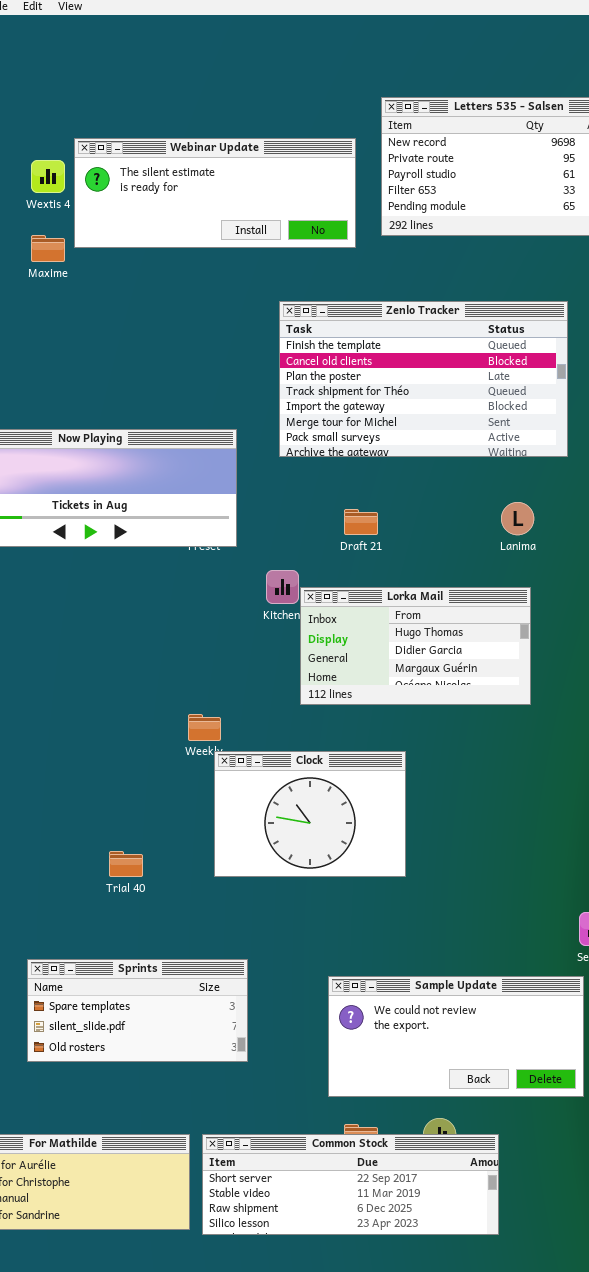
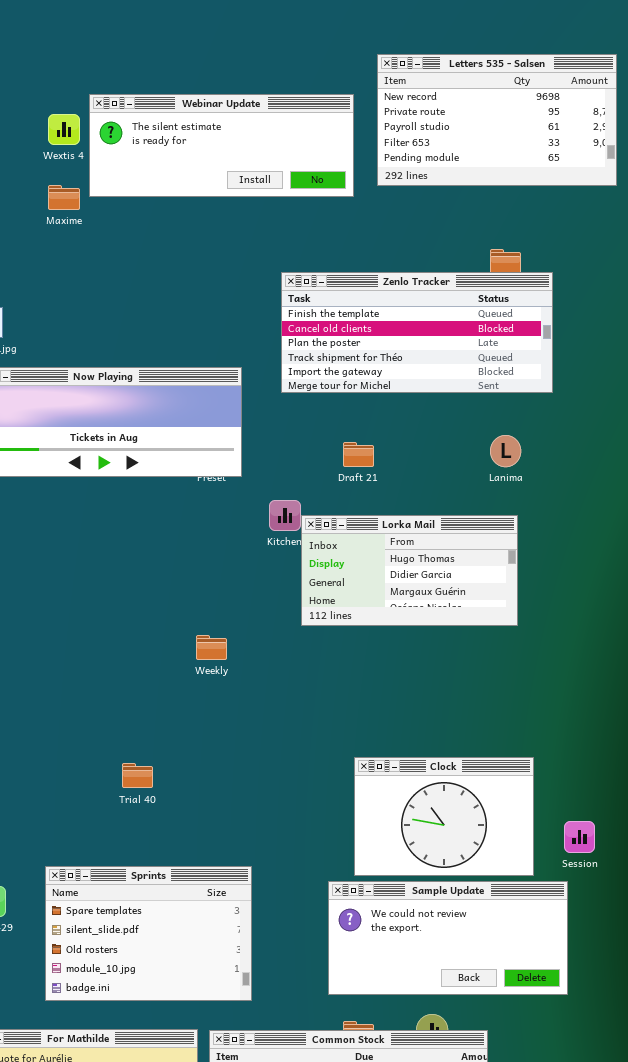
Zenlo Tracker: [279,301,568,457] -> [281,272,553,393], resized
Clock: [214,751,406,877] -> [354,757,534,876], moved
Sprints: [27,959,248,1062] -> [45,866,252,1001], resized

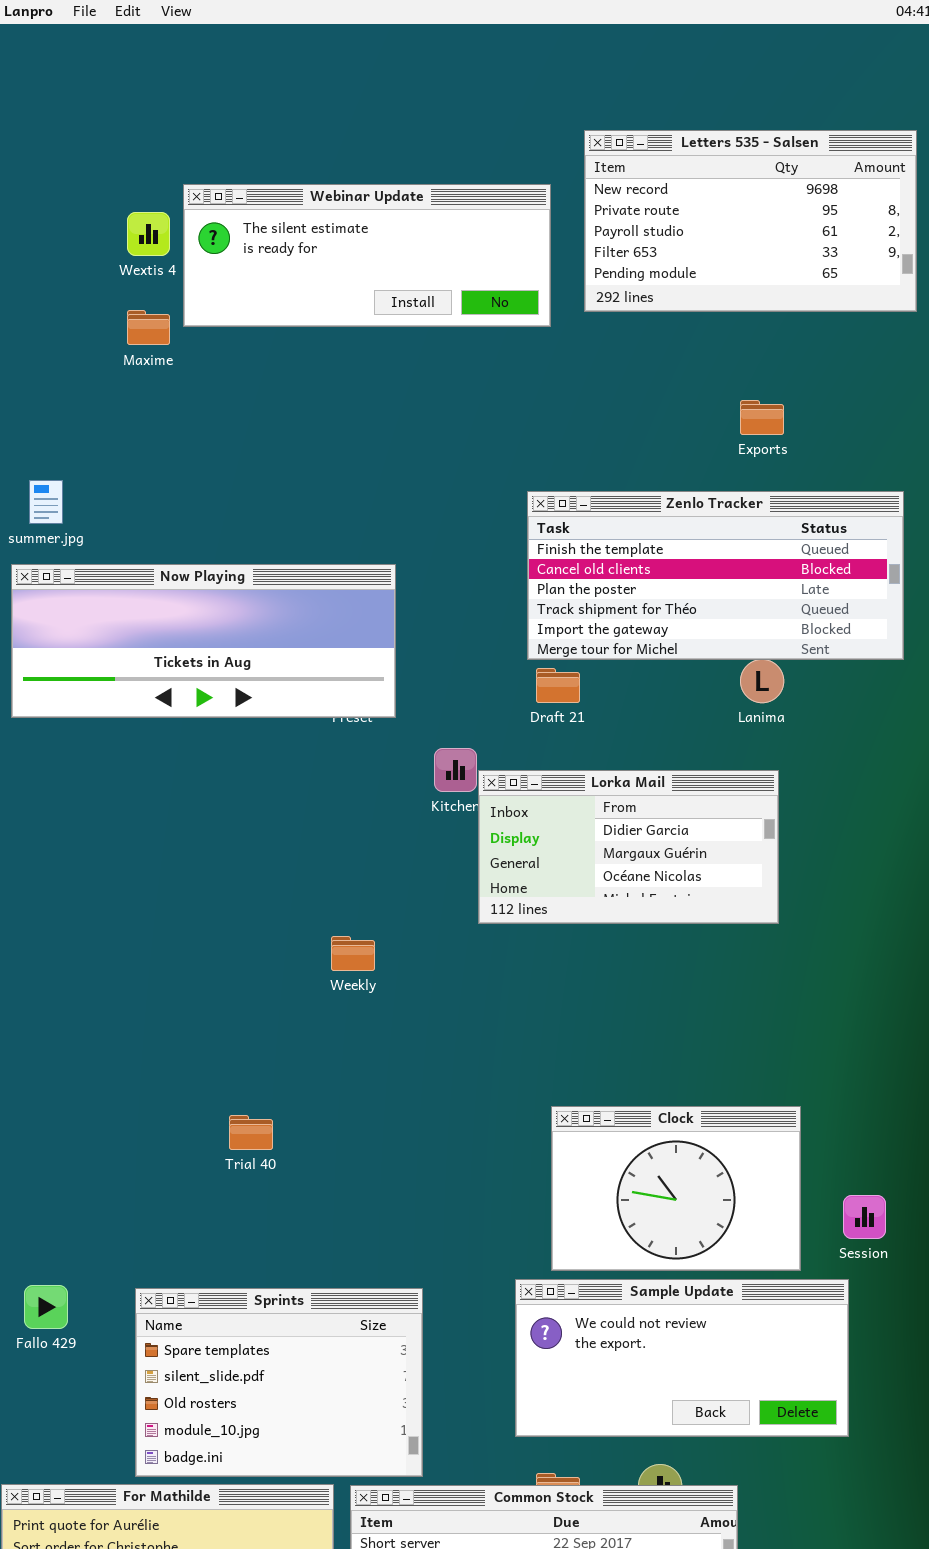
Zenlo Tracker: [281,272,553,393] -> [527,491,904,660], moved
Lorka Mail: [301,515,518,626] -> [478,770,779,924], scrolled down 1 row
Sprints: [45,866,252,1001] -> [135,1288,423,1477], moved

